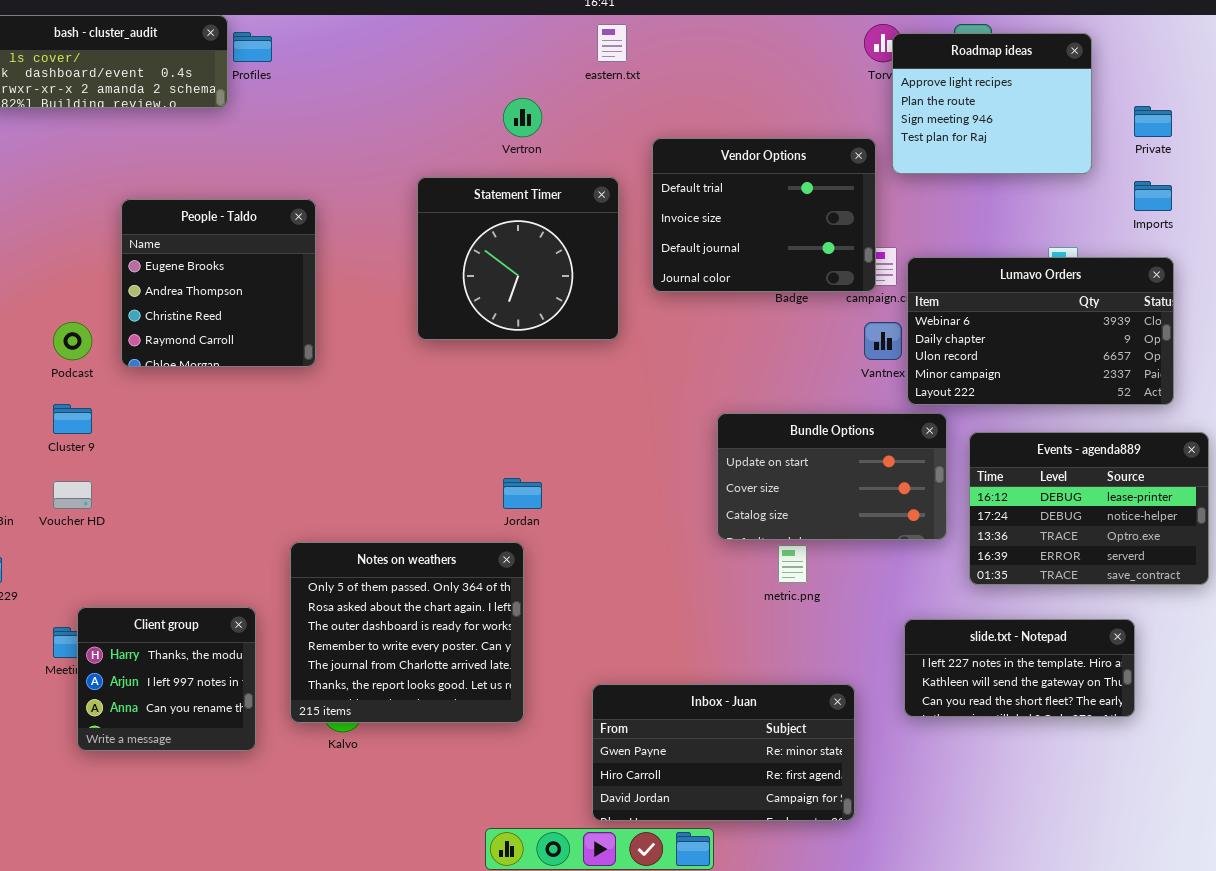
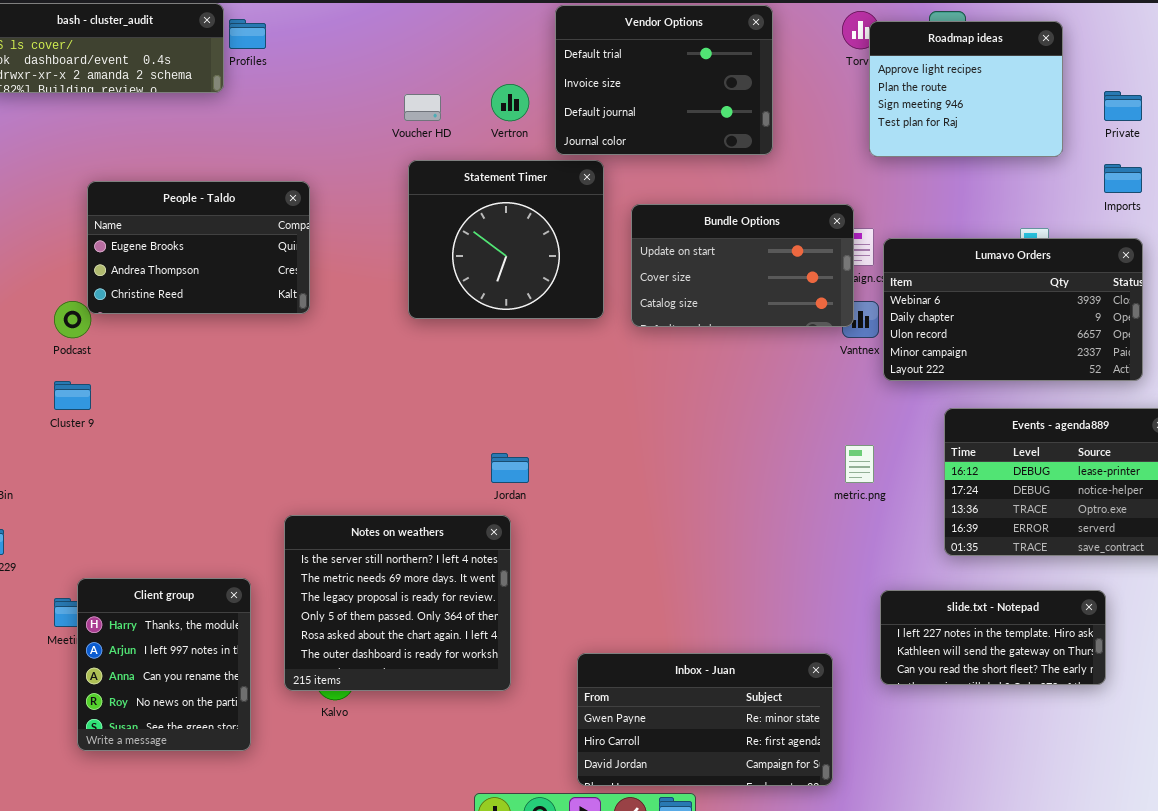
Vendor Options: [652,138,876,292] -> [555,5,773,155], moved
People - Taldo: [121,199,316,367] -> [87,181,310,314], resized
Bundle Options: [717,413,947,540] -> [631,204,854,327], moved
Voucher HD: [53,481,92,509] -> [404,94,441,121], moved
Notes on weathers: [290,542,524,723] -> [284,515,511,691], scrolled up 3 rows
metric.png: [778,545,807,583] -> [845,445,874,483], moved
Client group: [77,607,256,751] -> [77,578,251,751], resized

